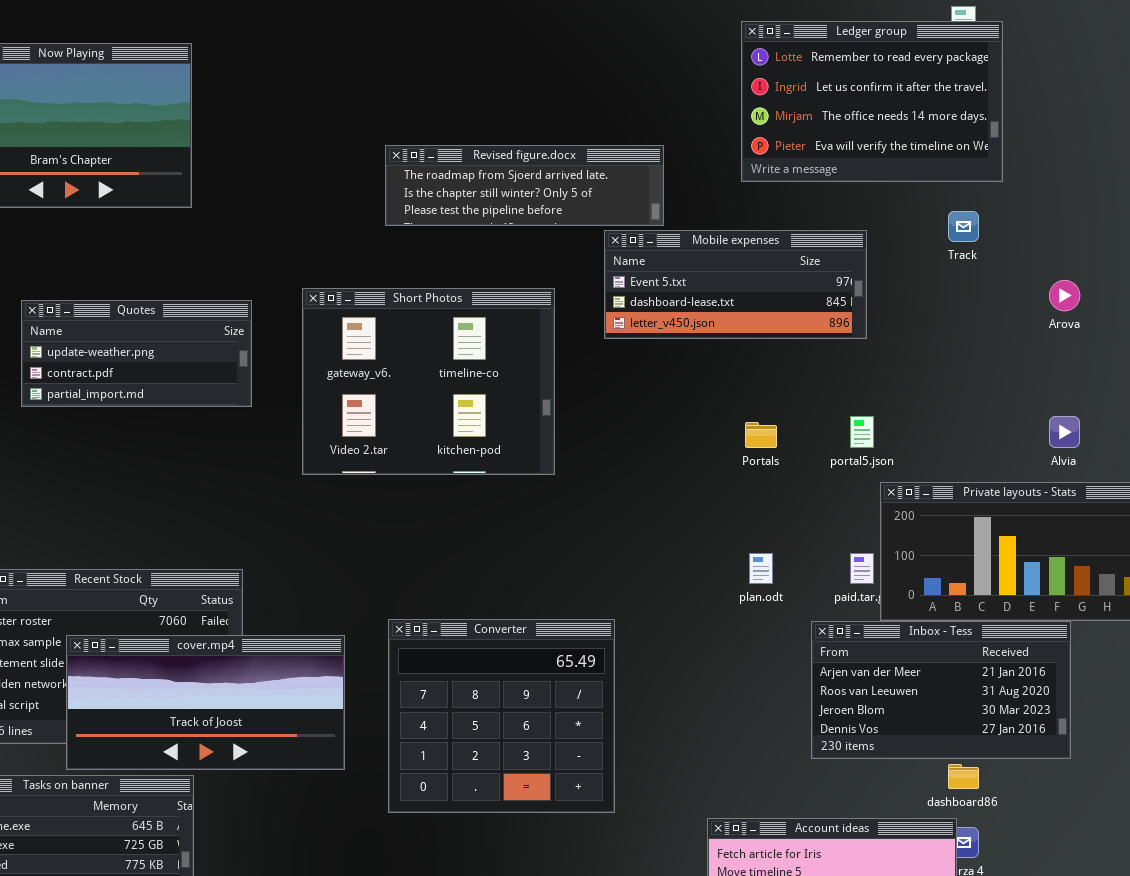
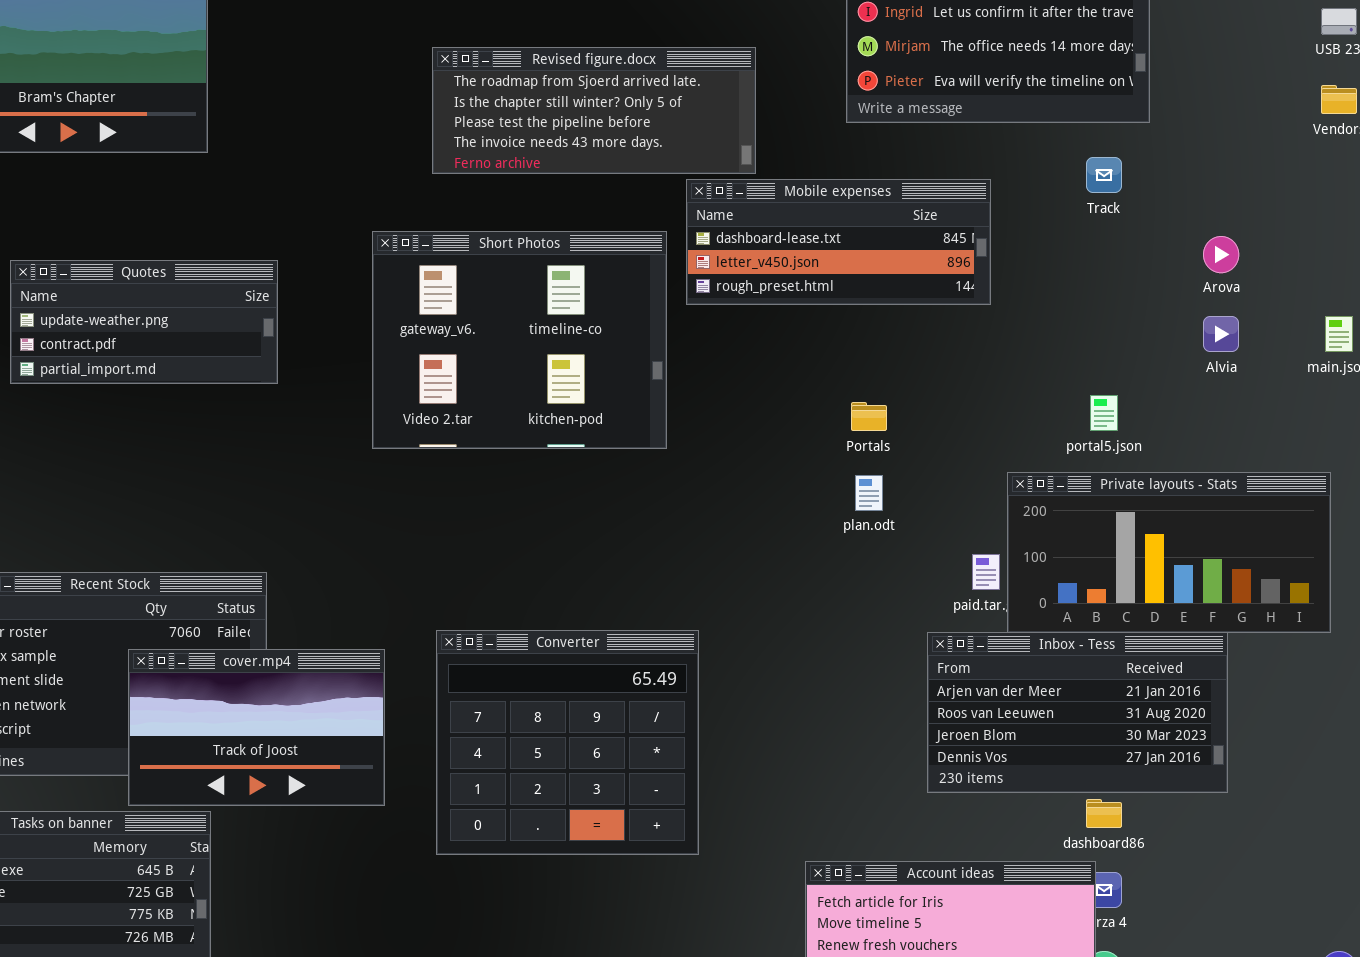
Revised figure.docx: [385,145,664,226] -> [432,47,756,174], resized
Mobile expenses: [604,230,867,339] -> [686,179,991,305], scrolled down 1 row
Short Photos: [302,288,555,475] -> [372,231,667,449], moved
portal5.json: [850,416,874,448] -> [1090,395,1118,431], moved
Alvia: [1049,416,1080,448] -> [1203,316,1239,352], moved
plan.odt: [749,553,773,584] -> [855,475,883,511], moved
cover.mp4: [66,635,345,770] -> [128,649,385,806], resized

